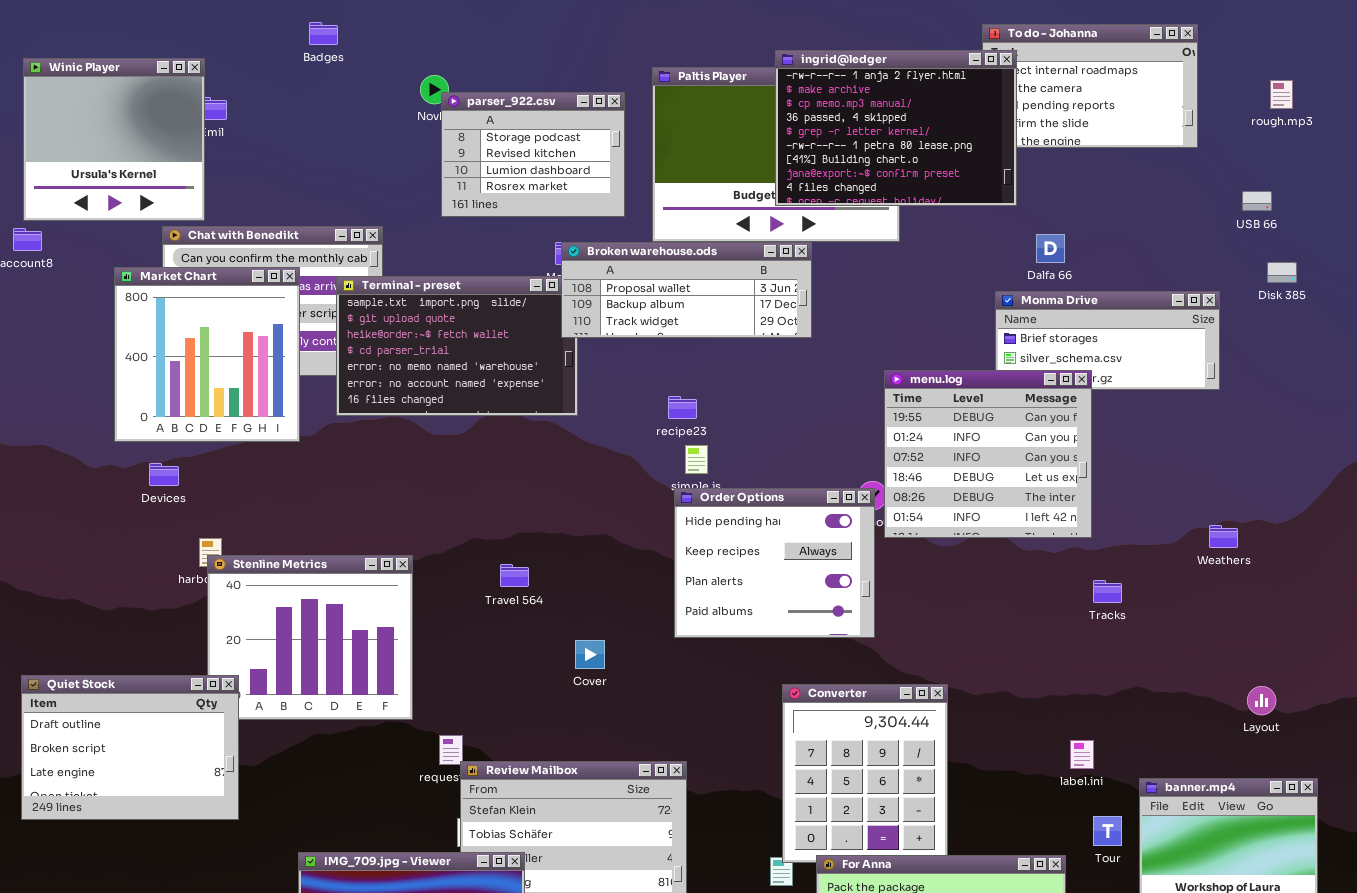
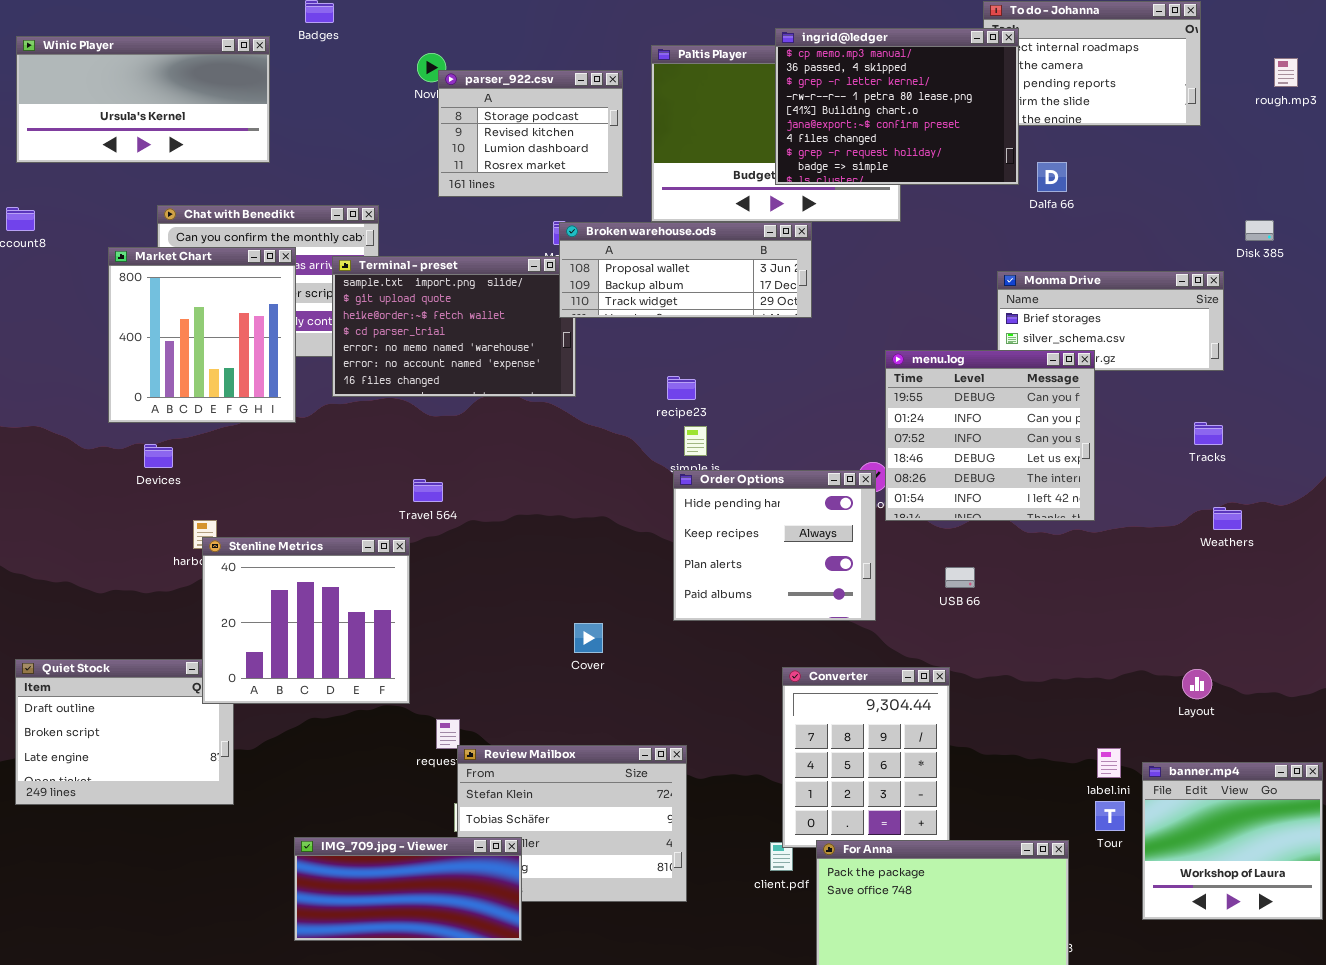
ingrid@ledger: [775,50,1017,206] -> [775,28,1019,185], scrolled down 2 rows
Winic Player: [23,58,205,221] -> [16,36,270,163], resized
USB 66: [1242,191,1272,211] -> [945,567,975,588], moved
Dalfa 66: [1036,234,1065,263] -> [1037,162,1067,192], moved
Disk 385: [1267,262,1297,283] -> [1245,220,1274,241], moved
Stenline Metrics: [207,555,413,720] -> [202,537,410,704], raised
Travel 564: [500,564,529,587] -> [413,479,443,502], moved
Tracks: [1093,580,1122,603] -> [1194,422,1223,445], moved
Layout: [1247,686,1276,715] -> [1182,669,1212,699], moved
label.ini: [1070,740,1094,769] -> [1097,748,1121,778], moved

